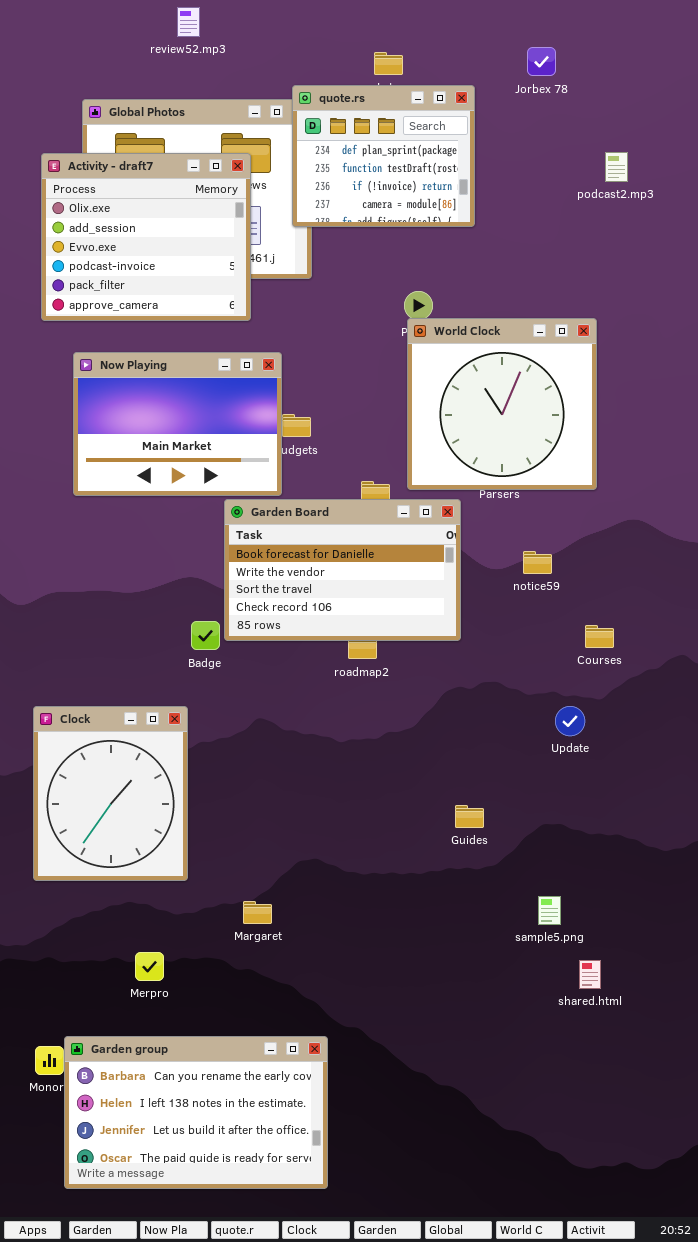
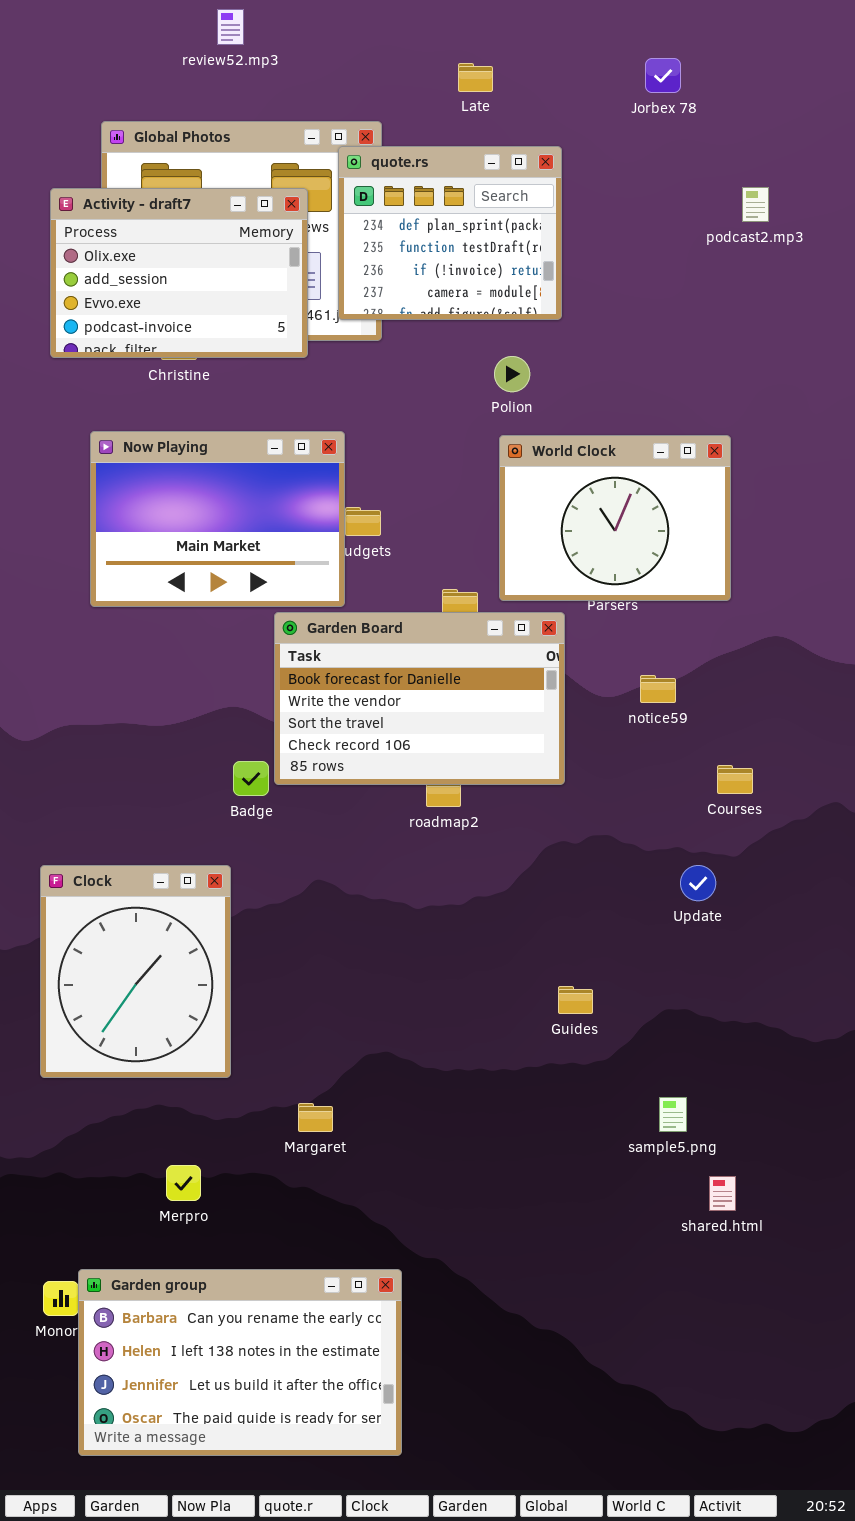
quote.rs: [292,85,475,227] -> [338,146,562,320], moved
Activity - draft7: [41,153,251,321] -> [50,188,308,358], resized
World Clock: [407,318,597,490] -> [499,435,731,601], resized

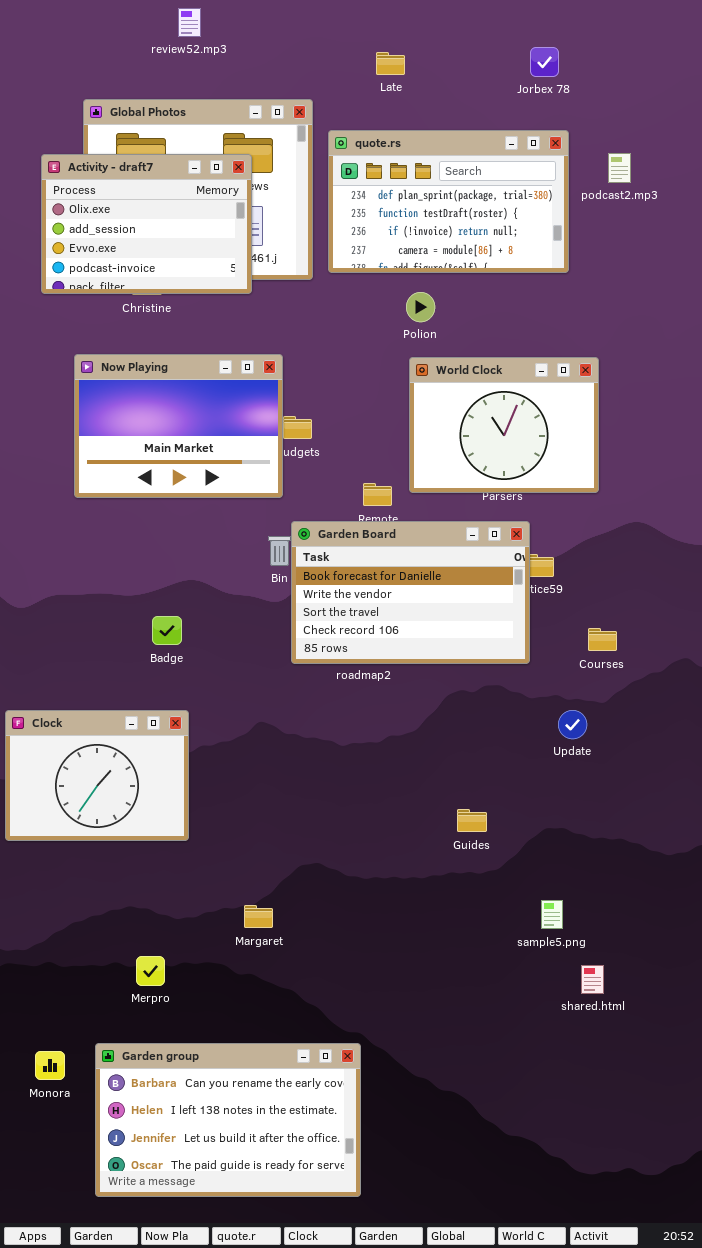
quote.rs: [338,146,562,320] -> [328,130,569,273], moved, resized
Garden Board: [274,612,565,785] -> [291,521,530,664], moved
Badge: [233,761,269,796] -> [152,616,182,645], moved
Clock: [40,865,231,1078] -> [5,710,189,841], resized
Garden group: [78,1269,402,1456] -> [95,1043,361,1197], moved

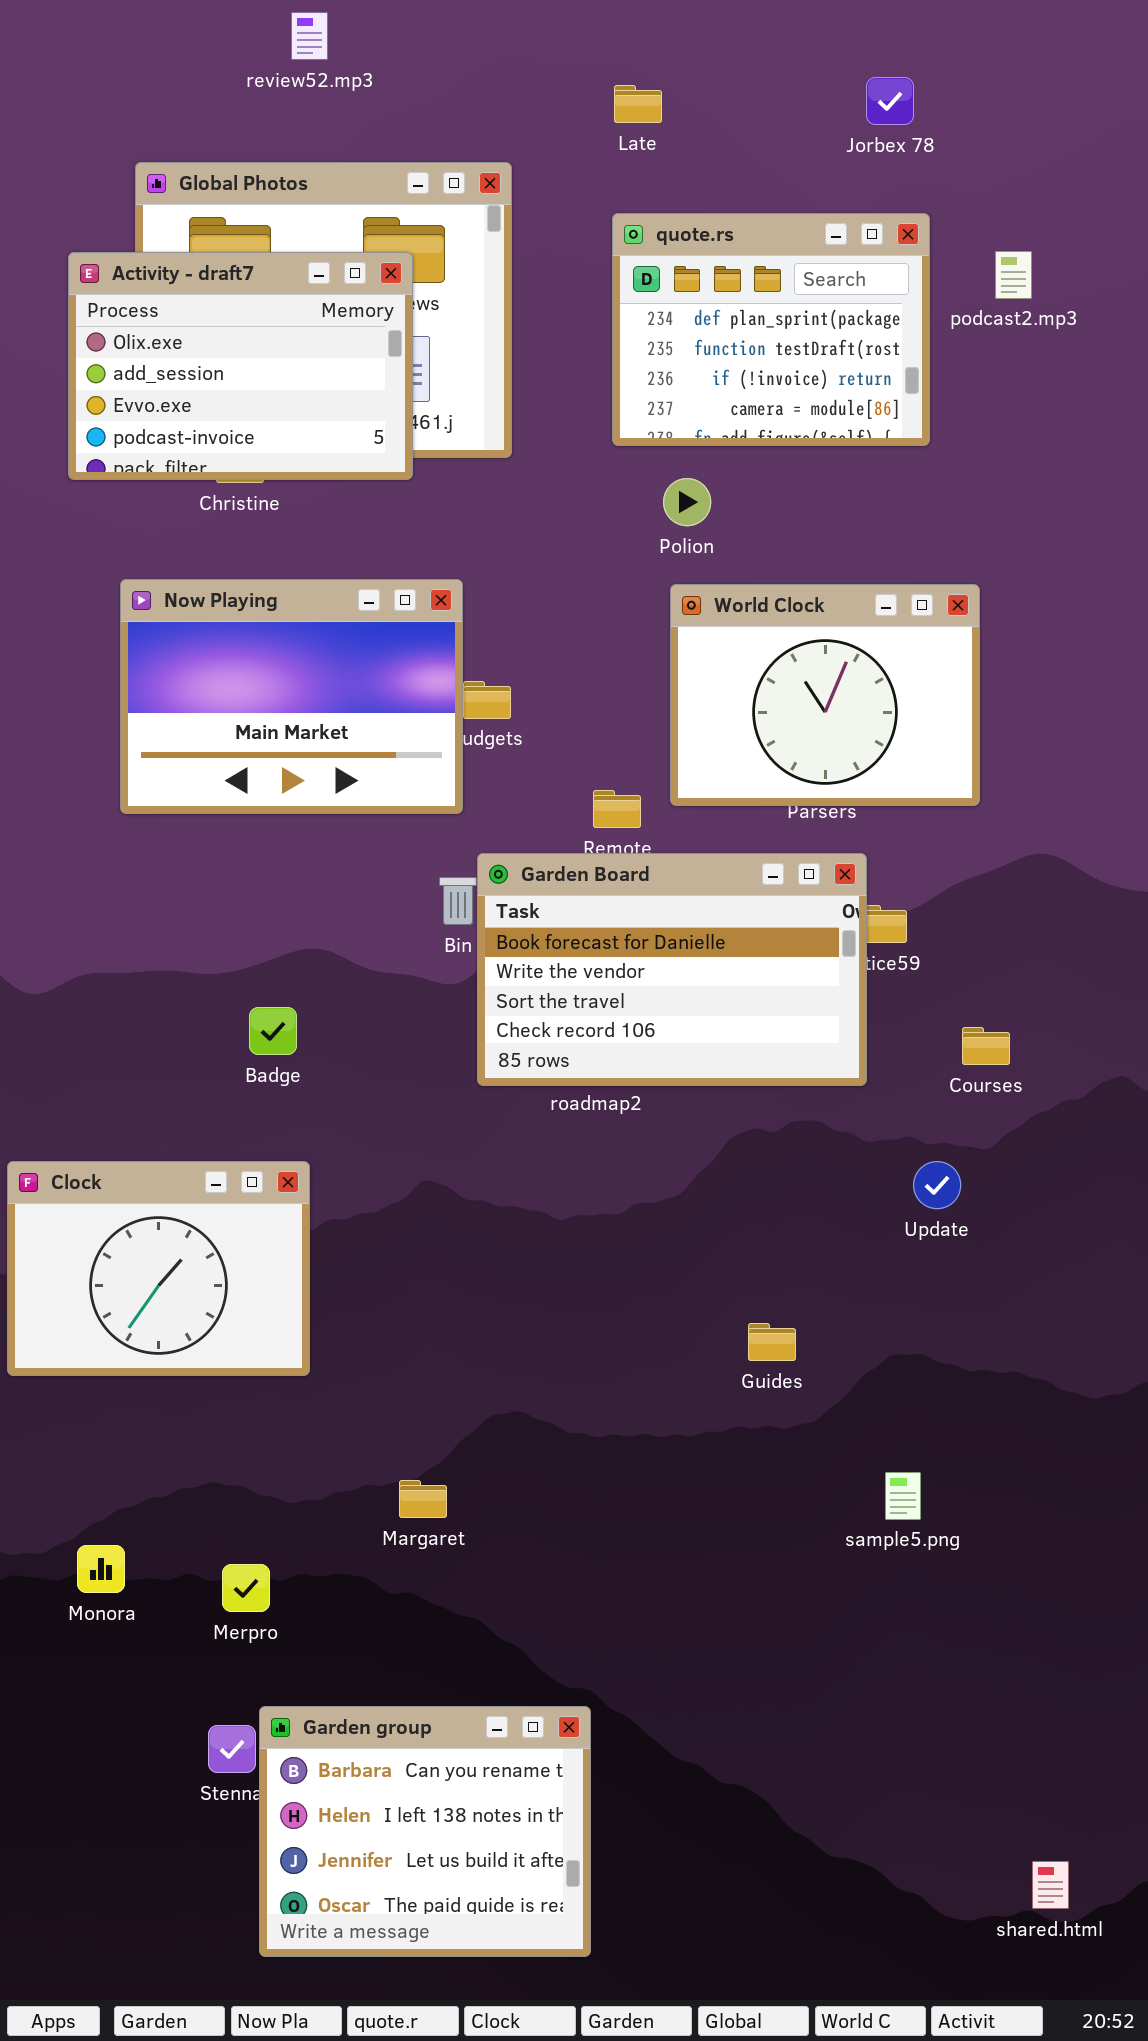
quote.rs: [328,130,569,273] -> [612,213,930,446], resized
shared.html: [581,965,604,994] -> [1032,1861,1069,1909], moved
Garden group: [95,1043,361,1197] -> [259,1706,591,1957], resized
Monora: [35,1051,65,1080] -> [77,1545,125,1593], moved

